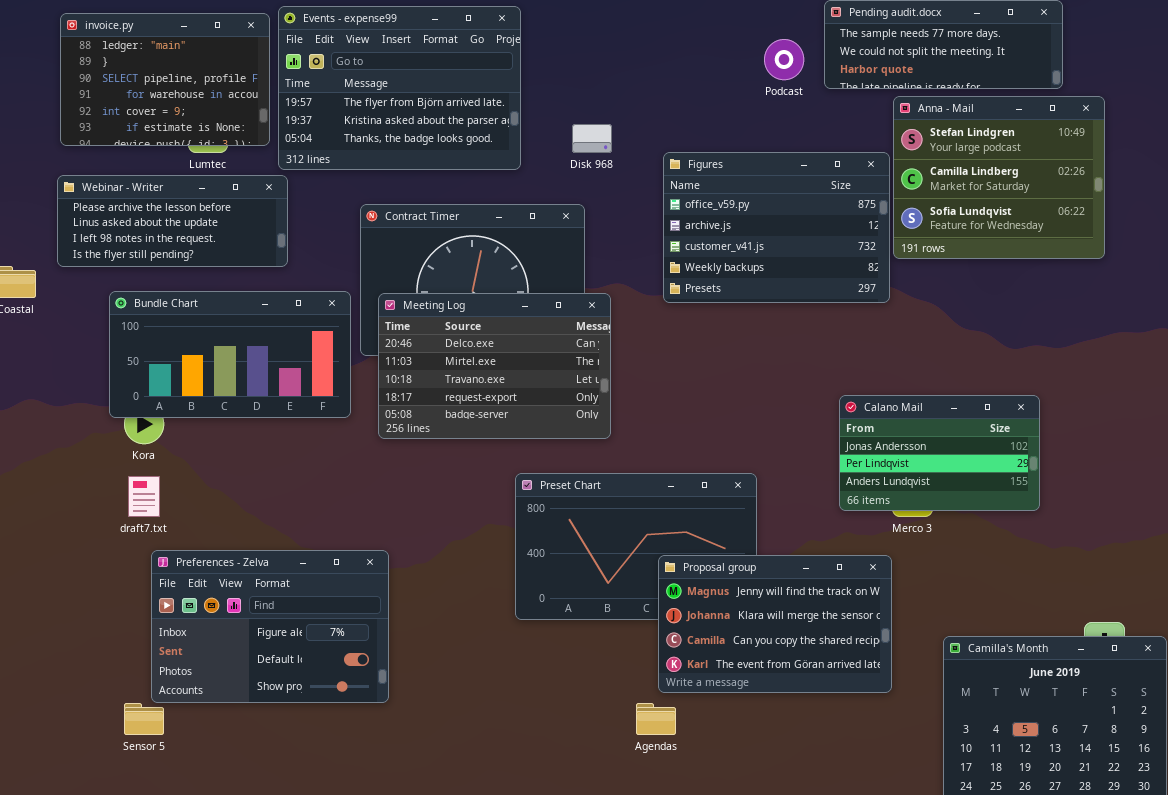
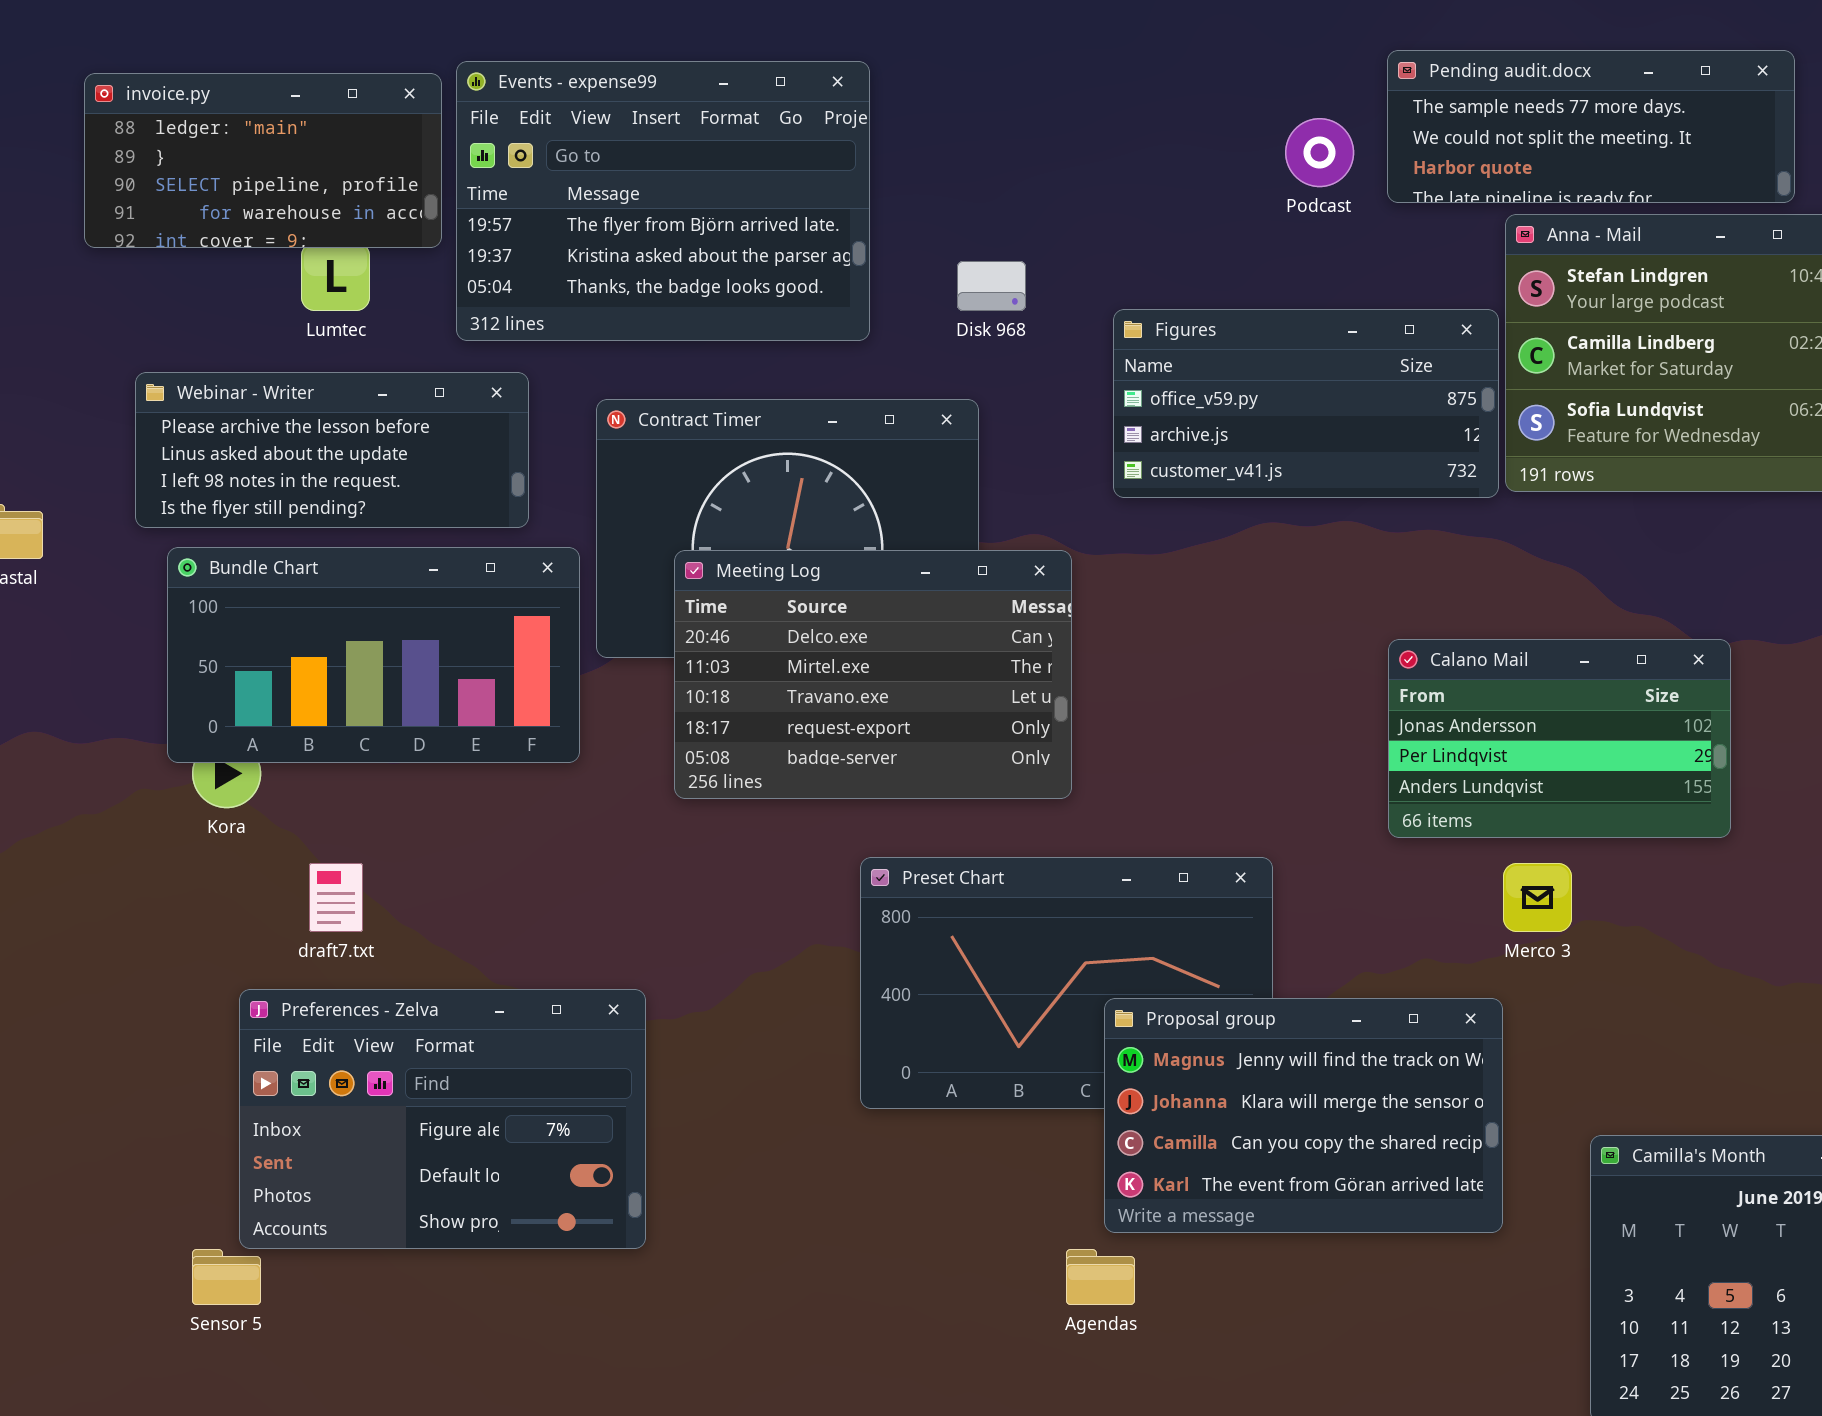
invoice.py: [60,13,270,146] -> [84,73,442,248], resized
Figures: [663,152,890,303] -> [1113,309,1499,498], resized
Webinar - Writer: [57,175,288,267] -> [135,372,529,528], moved
Meeting Log: [378,293,611,439] -> [674,550,1072,799], moved
Calano Mail: [839,395,1040,511] -> [1388,639,1731,838], moved
draft7.txt: [128,476,160,517] -> [309,863,363,932], moved

